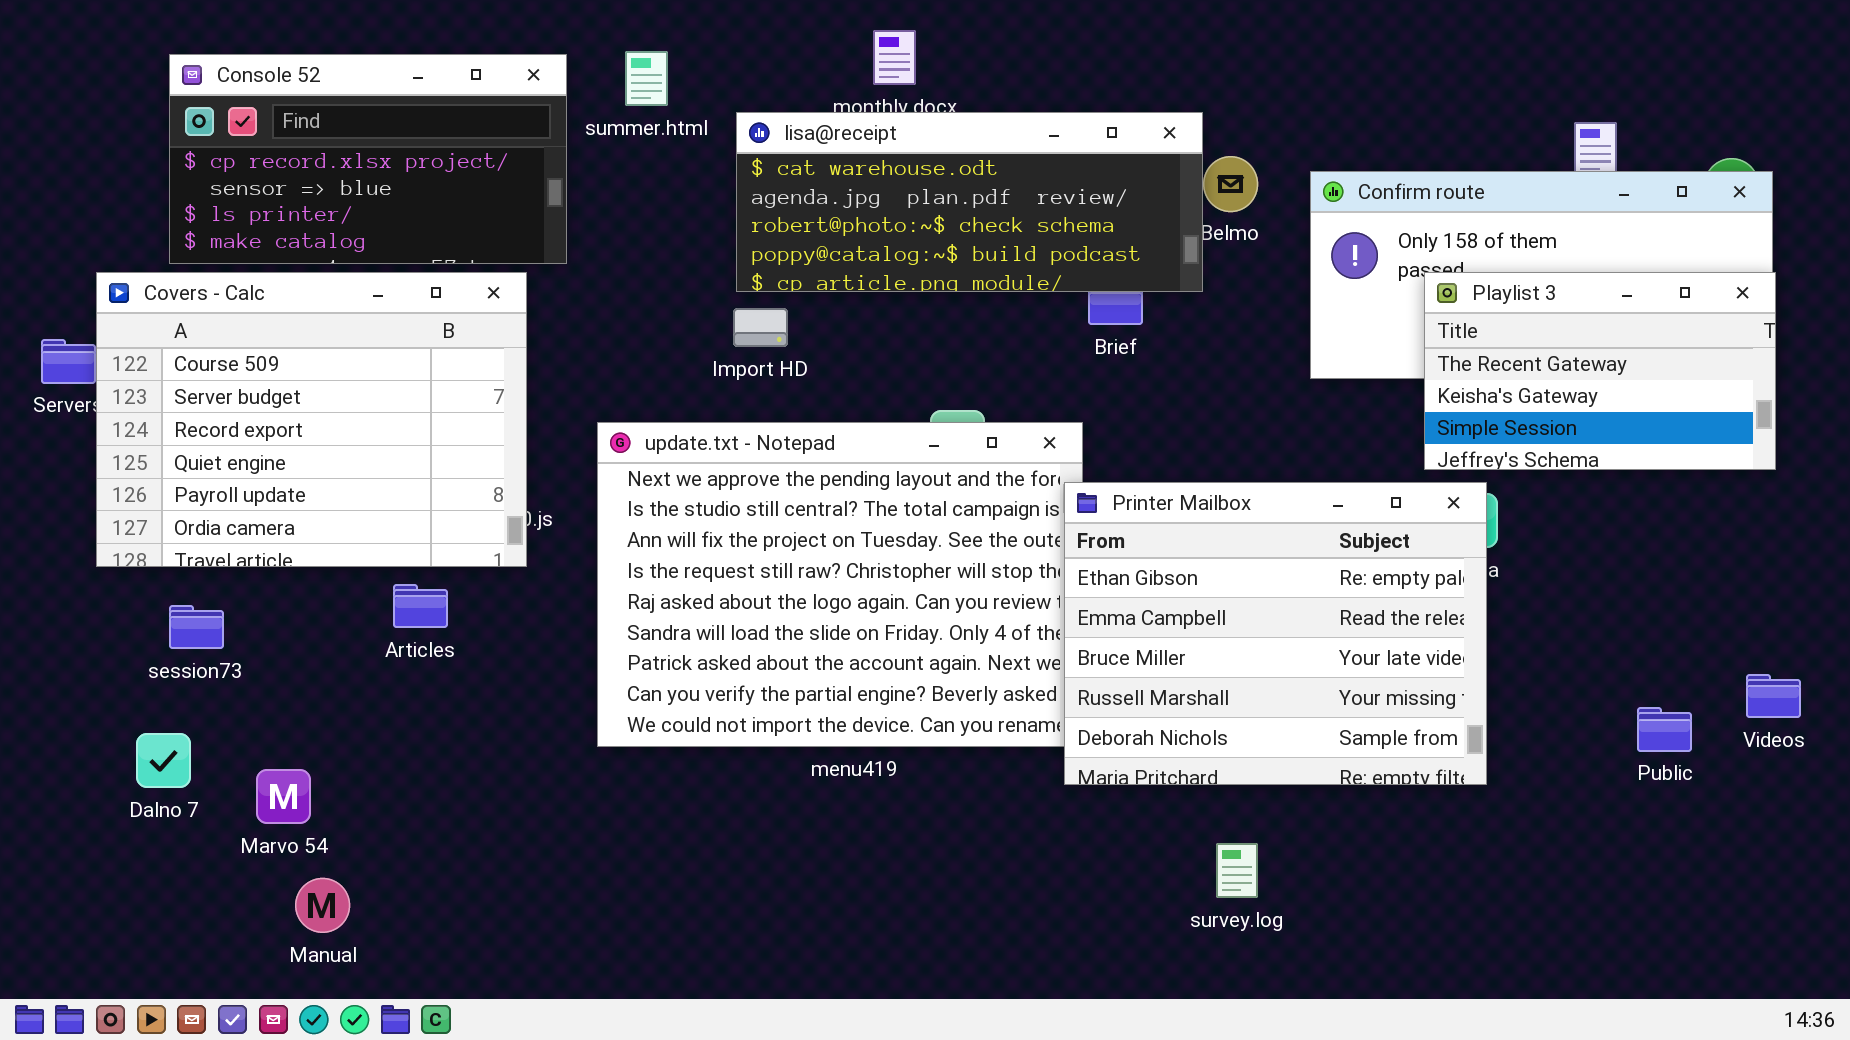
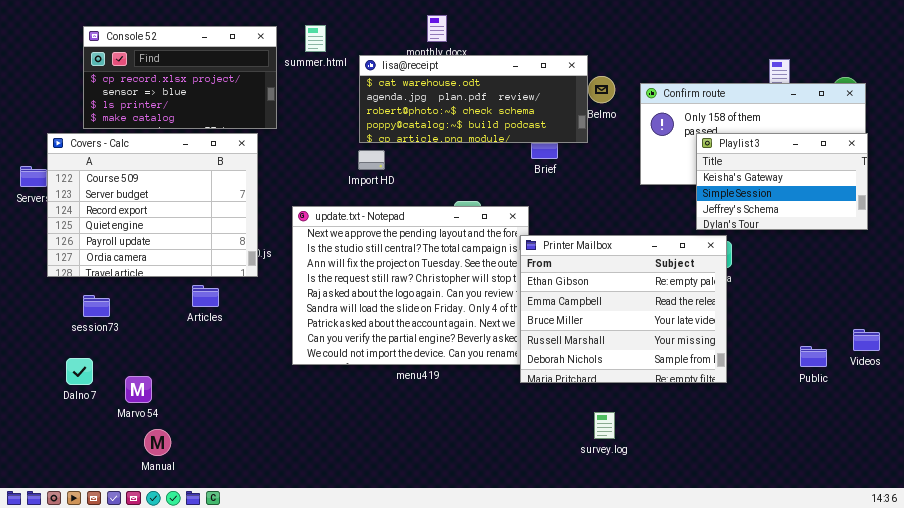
Playlist 3: [1424,272,1776,470] -> [696,133,868,230], scrolled down 1 row

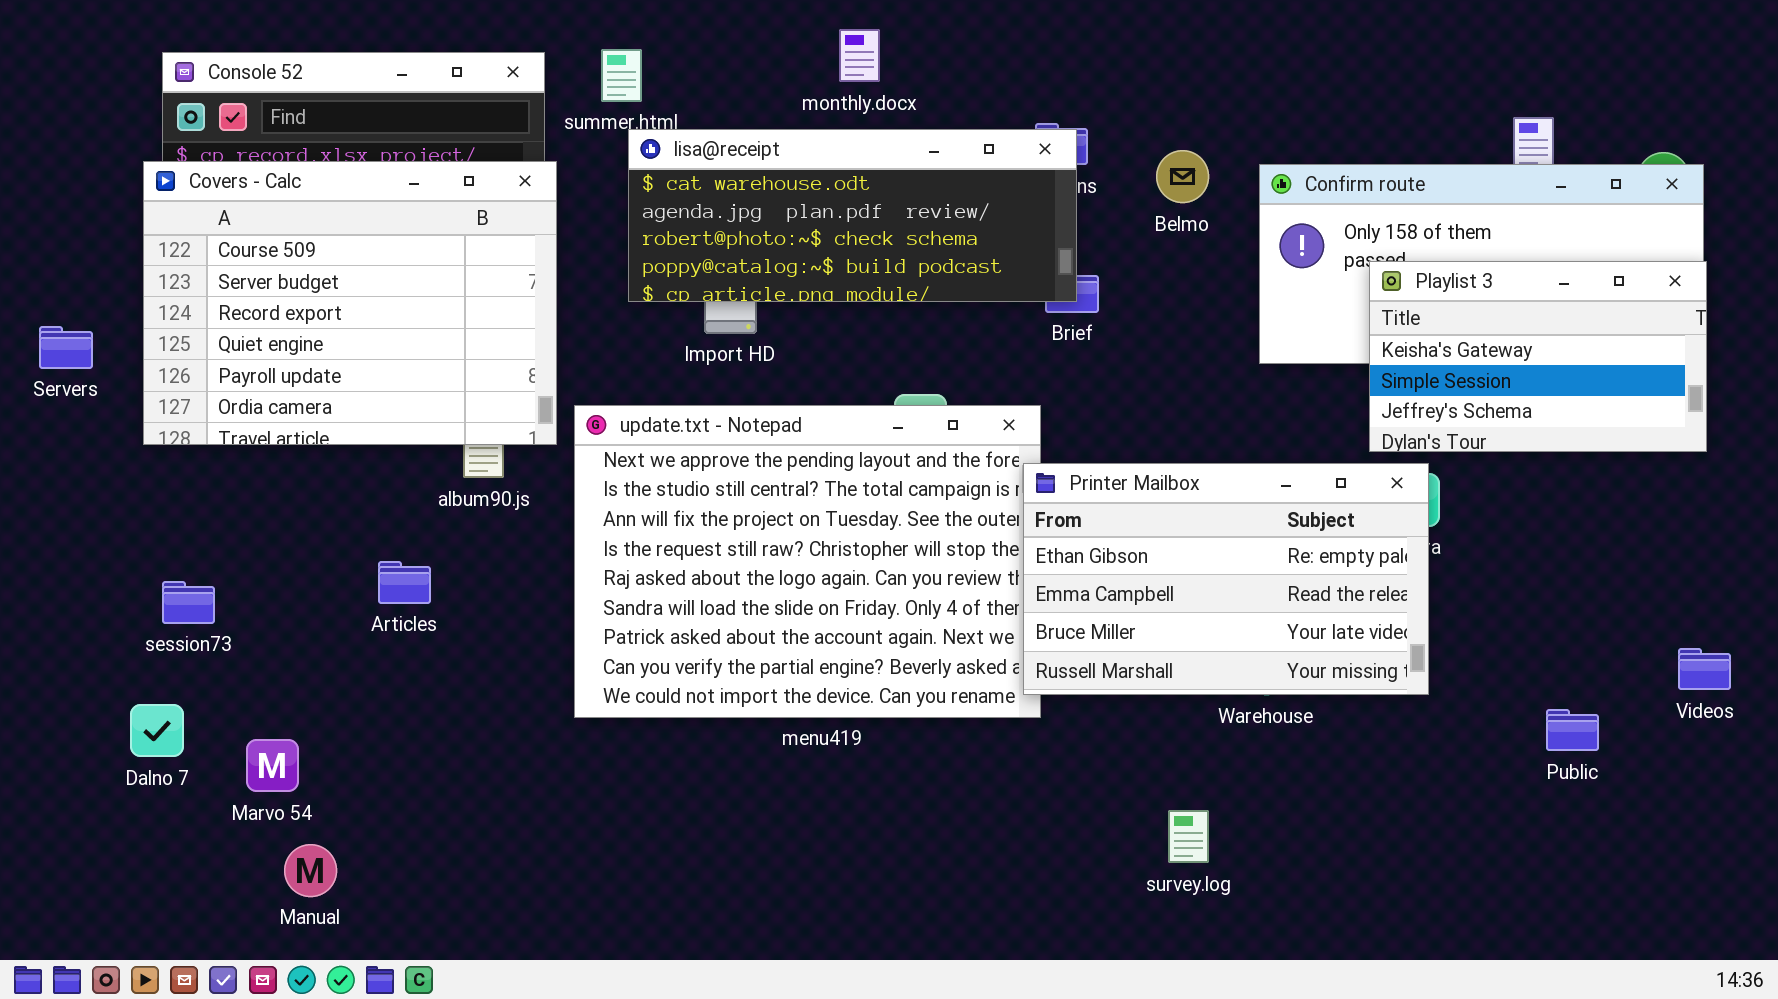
lisa@receipt: [359,55,588,143] -> [628,129,1077,302], moved
Covers - Calc: [47,133,258,277] -> [143,161,557,445], moved
Printer Mailbox: [520,235,727,383] -> [1023,463,1429,695], resized
Public: [800,346,827,367] -> [1546,709,1599,751], moved

